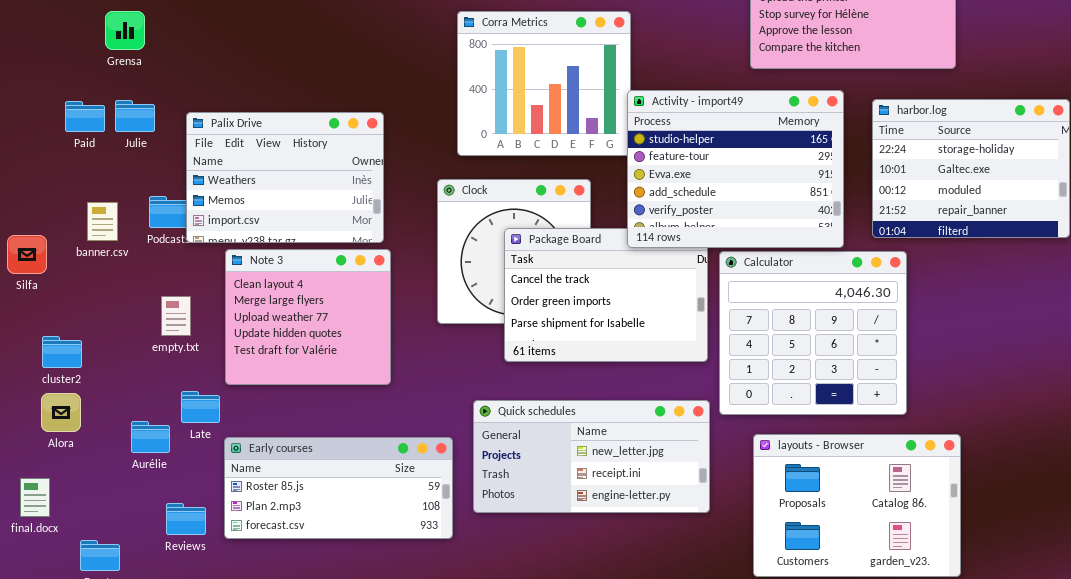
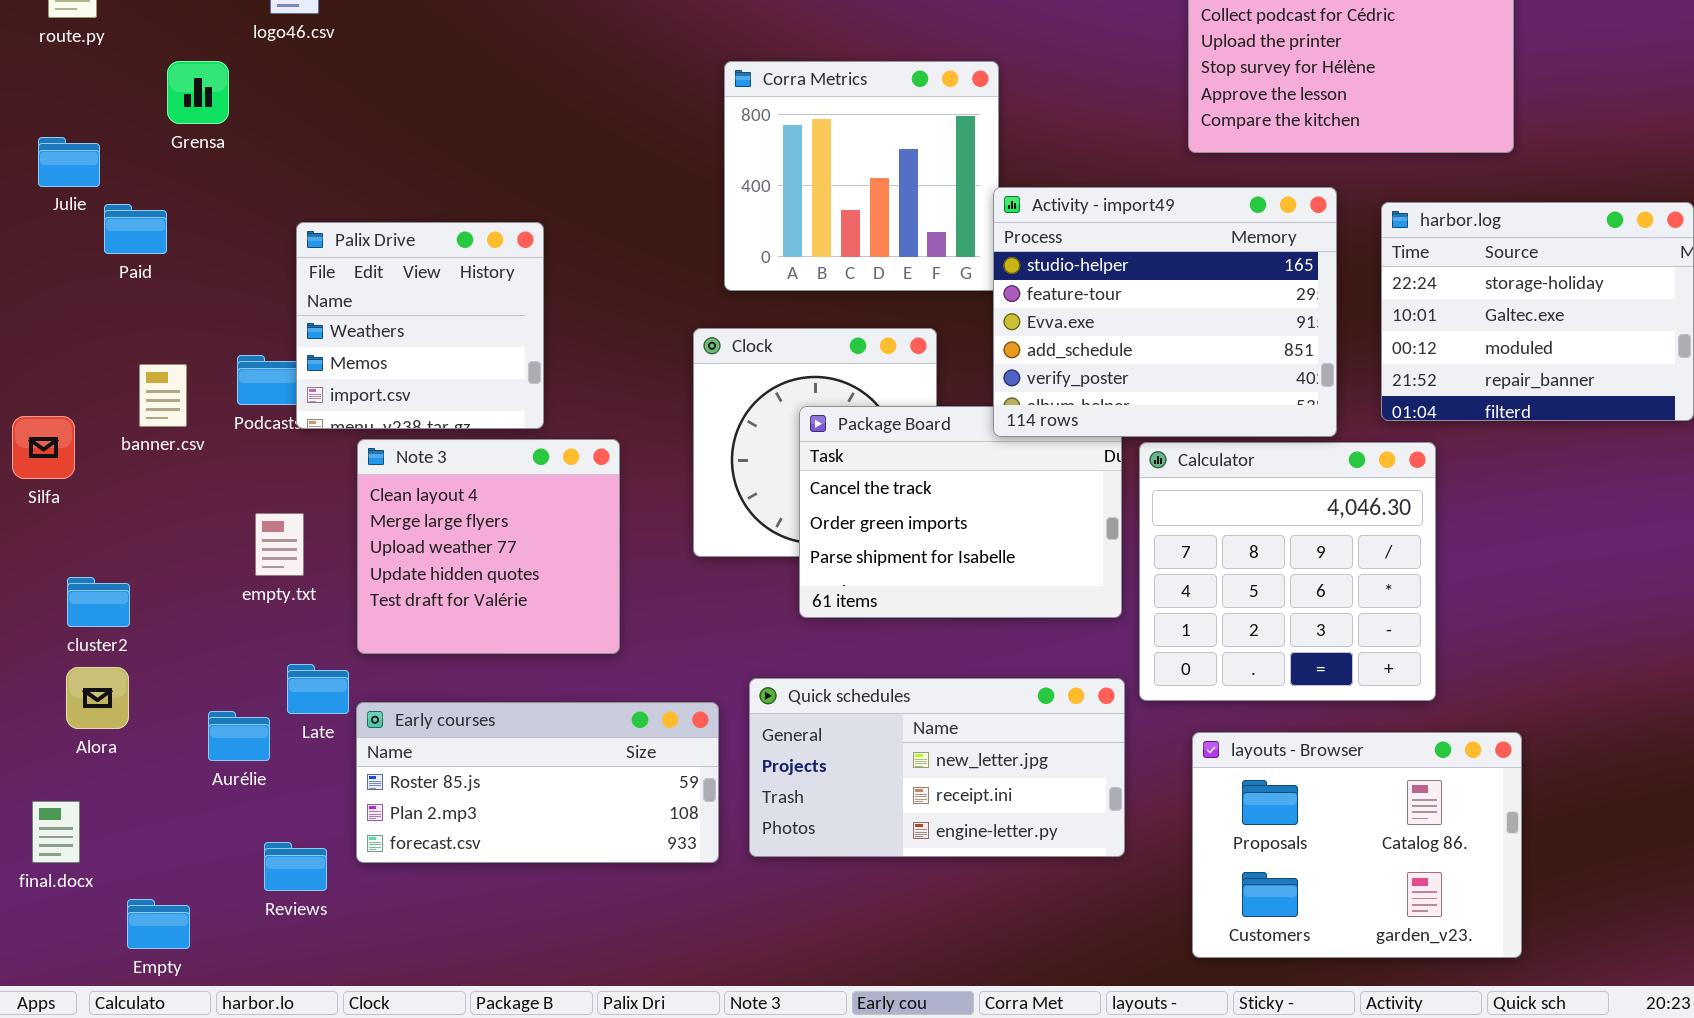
Julie: [115,100,155,132] -> [38,137,100,187], moved
Palix Drive: [186,112,384,243] -> [296,222,544,429], resized
Early courses: [224,437,453,539] -> [356,702,719,863], moved

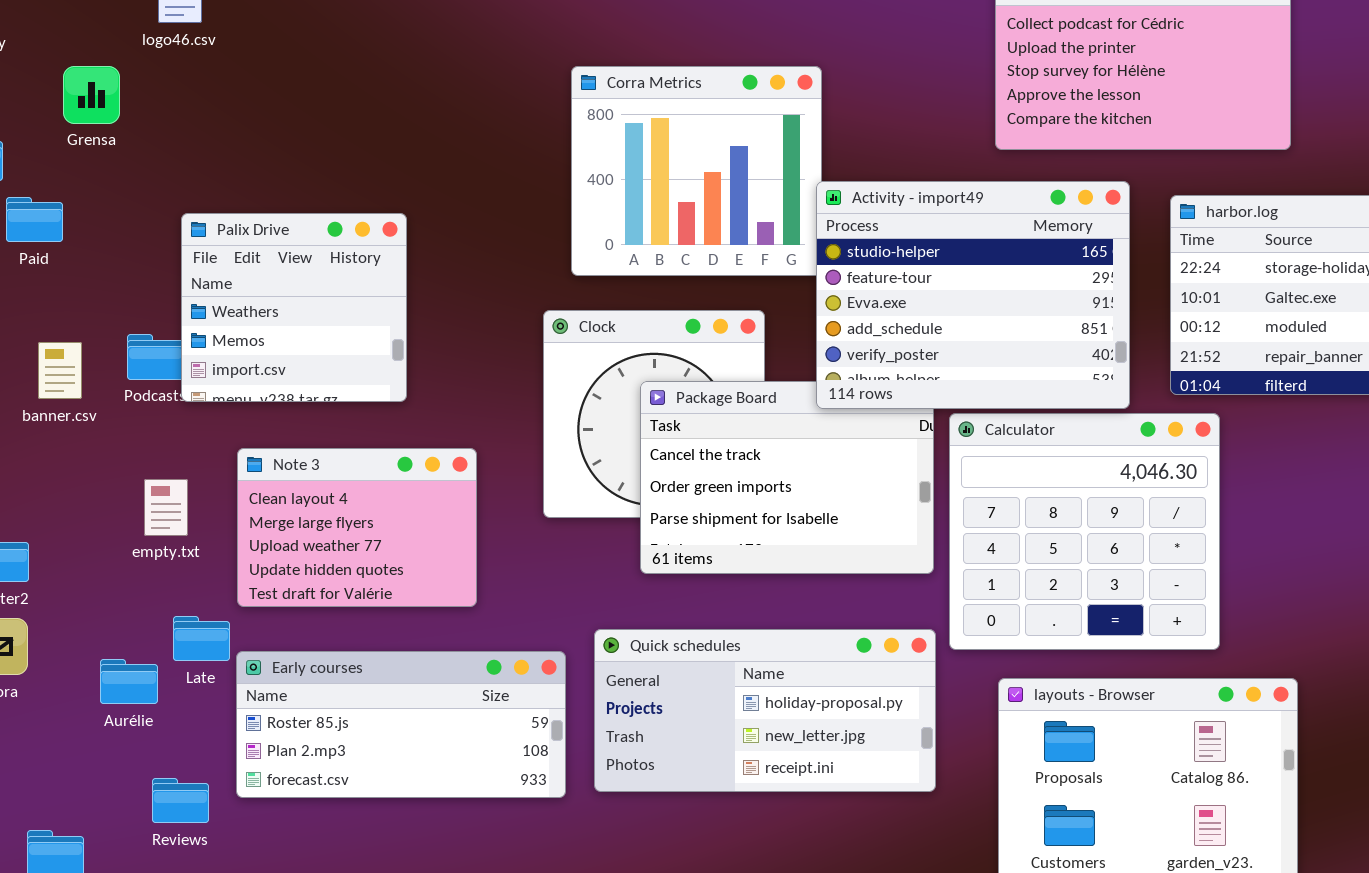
Note 3: [357,439,620,654] -> [237,448,477,607], resized
Quick schedules: [749,678,1125,857] -> [594,629,936,792], scrolled up 1 row

